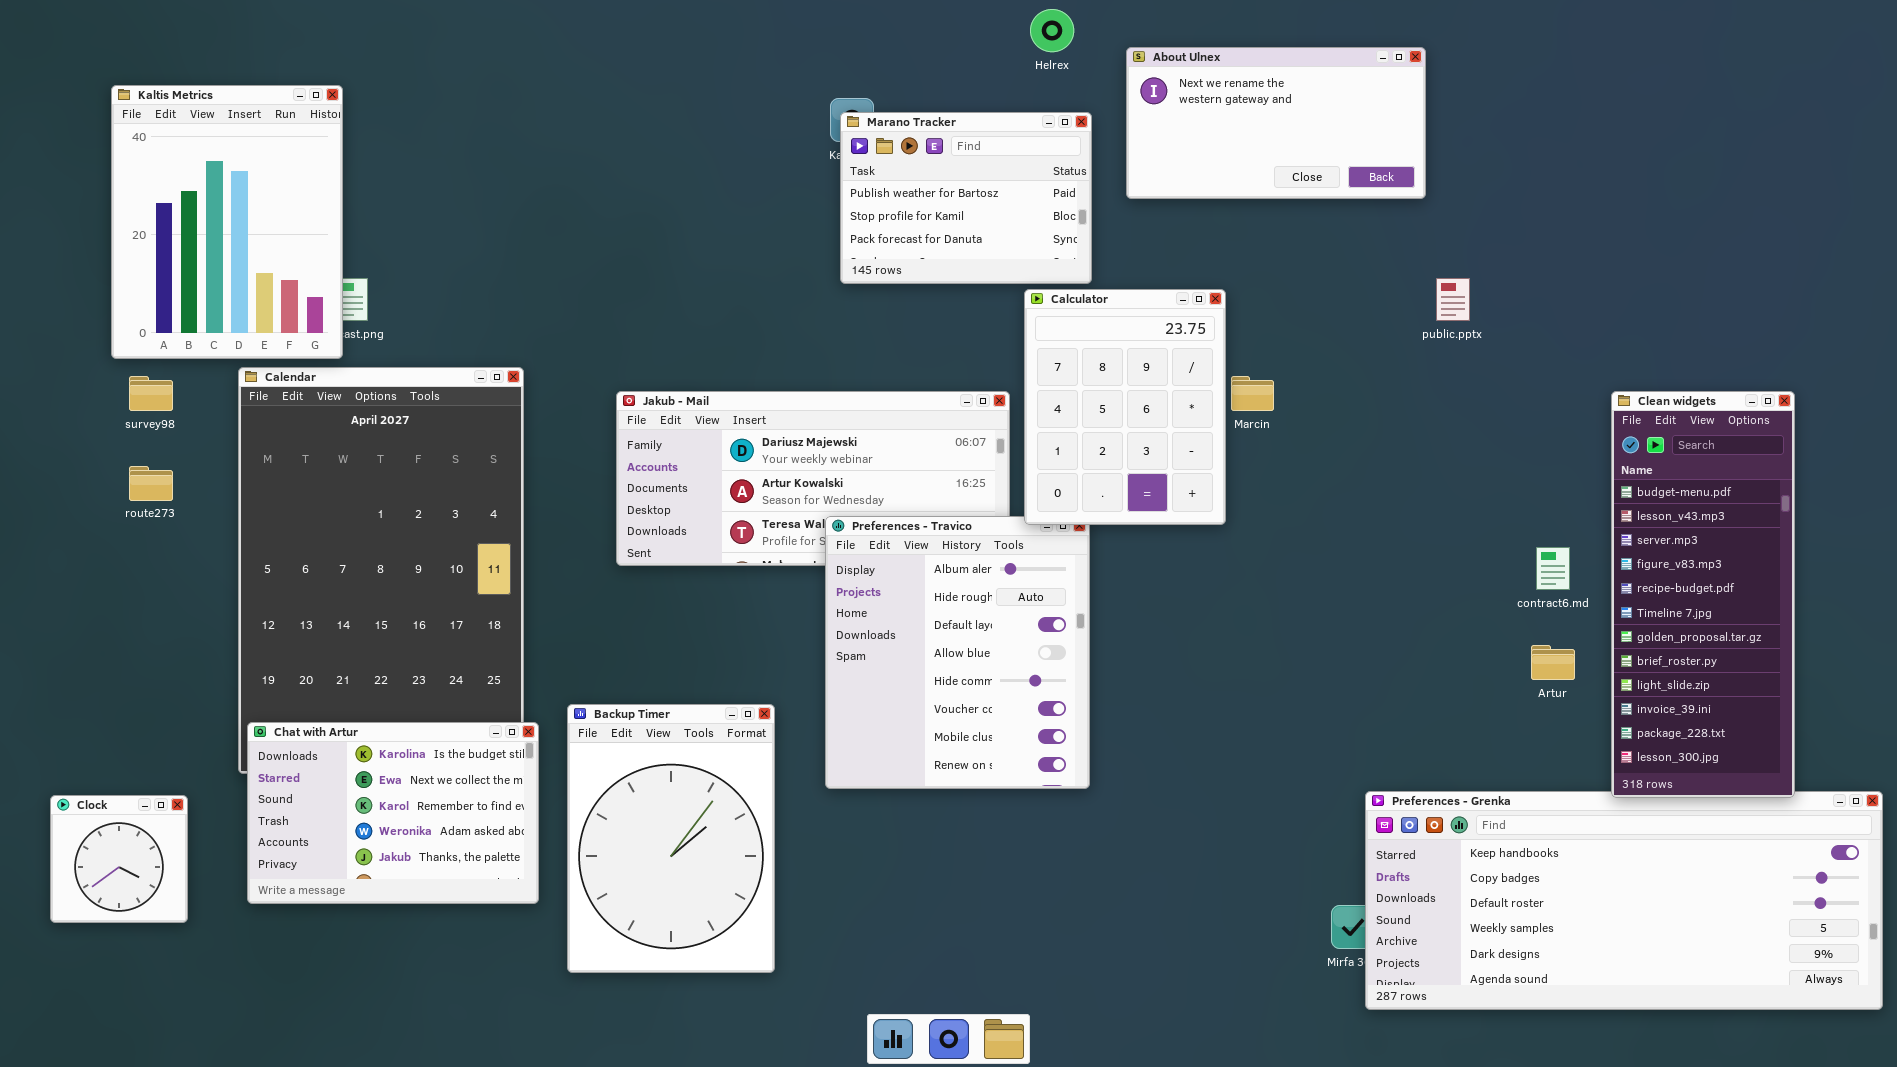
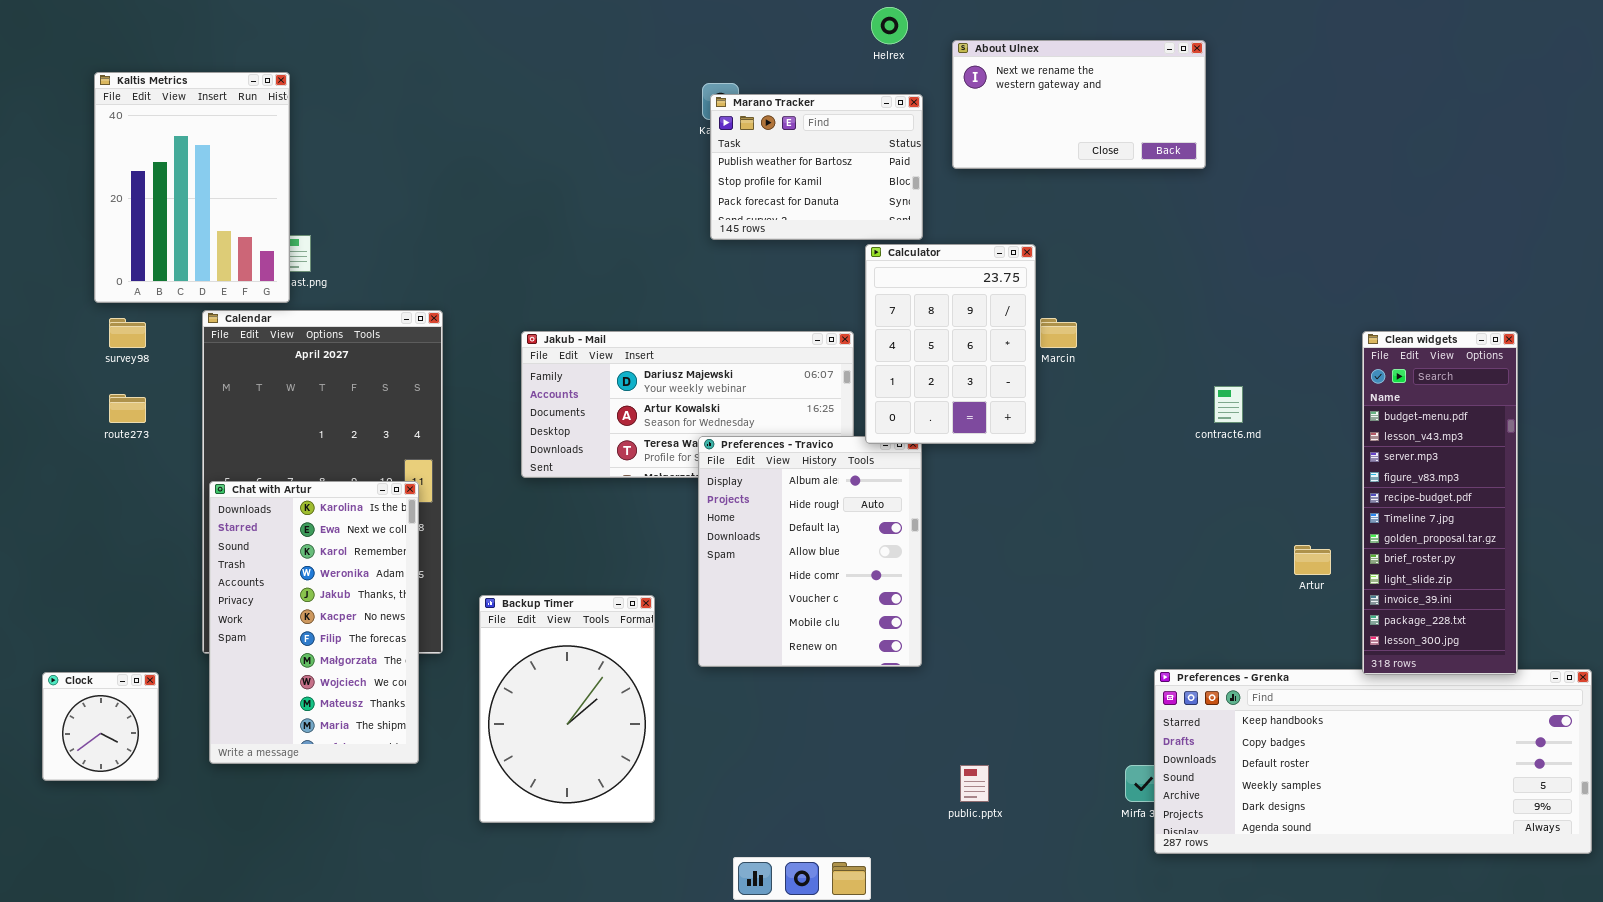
public.pptx: [1436,278,1470,321] -> [960,765,989,802], moved
contract6.md: [1536,547,1570,590] -> [1214,386,1243,423], moved
Chat with Artur: [247,722,539,904] -> [209,481,419,764], resized

